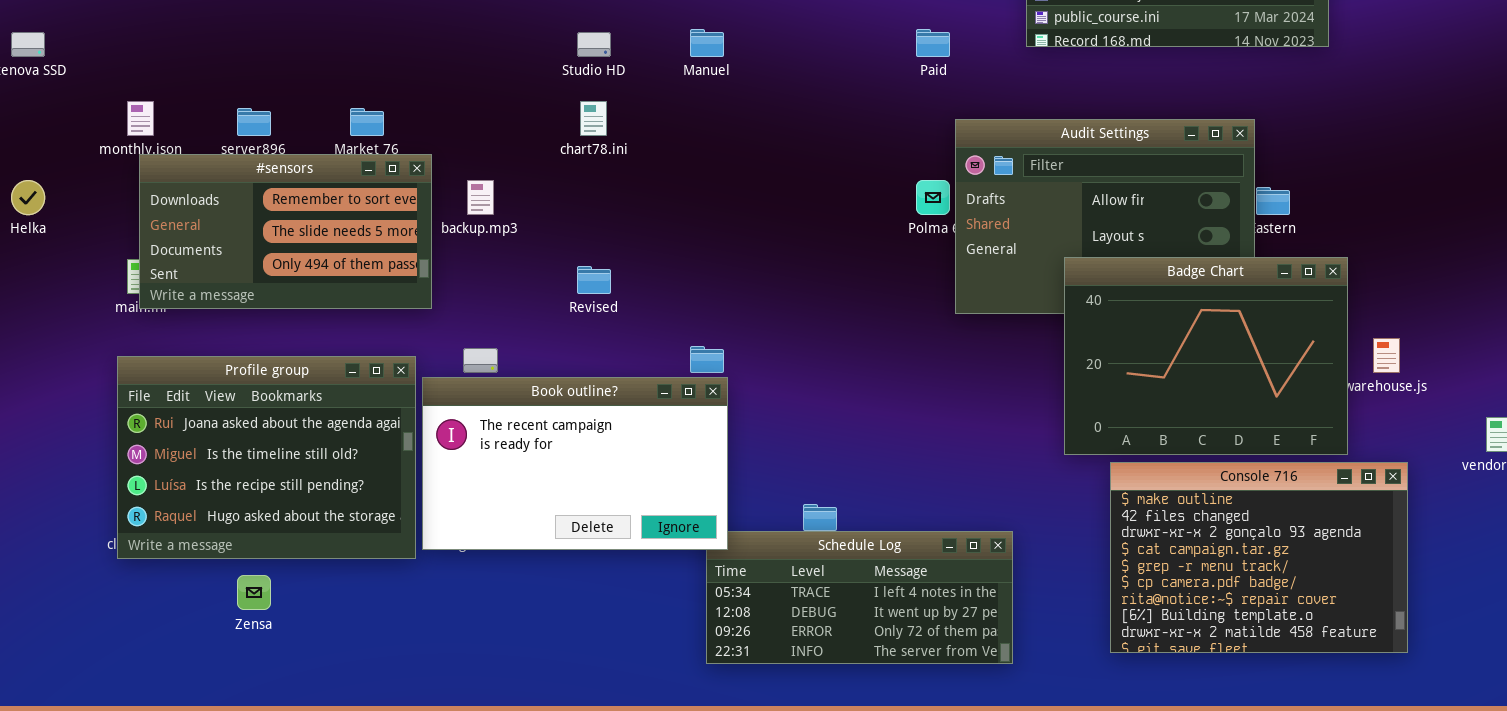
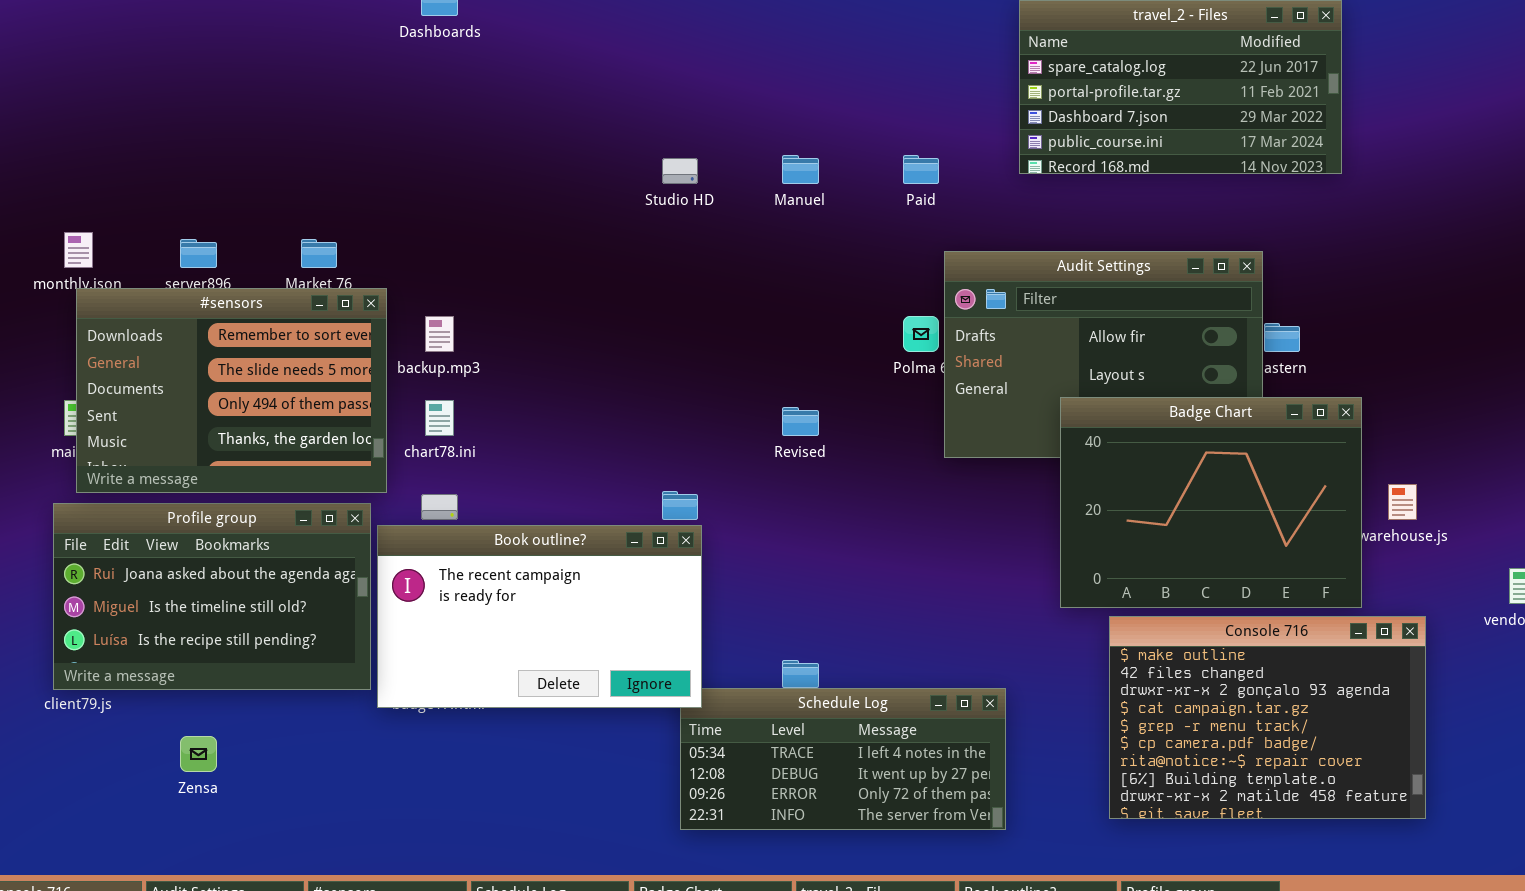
Manuel: [690,29,724,57] -> [782,155,819,184], moved
Studio HD: [577,32,611,57] -> [662,158,698,184], moved
chart78.ini: [580,101,607,136] -> [425,400,454,436], moved
#sensors: [139,154,432,309] -> [76,288,387,493], resized
Revised: [577,266,611,294] -> [782,407,819,436], moved
Profile group: [117,356,416,559] -> [53,503,371,690], resized

